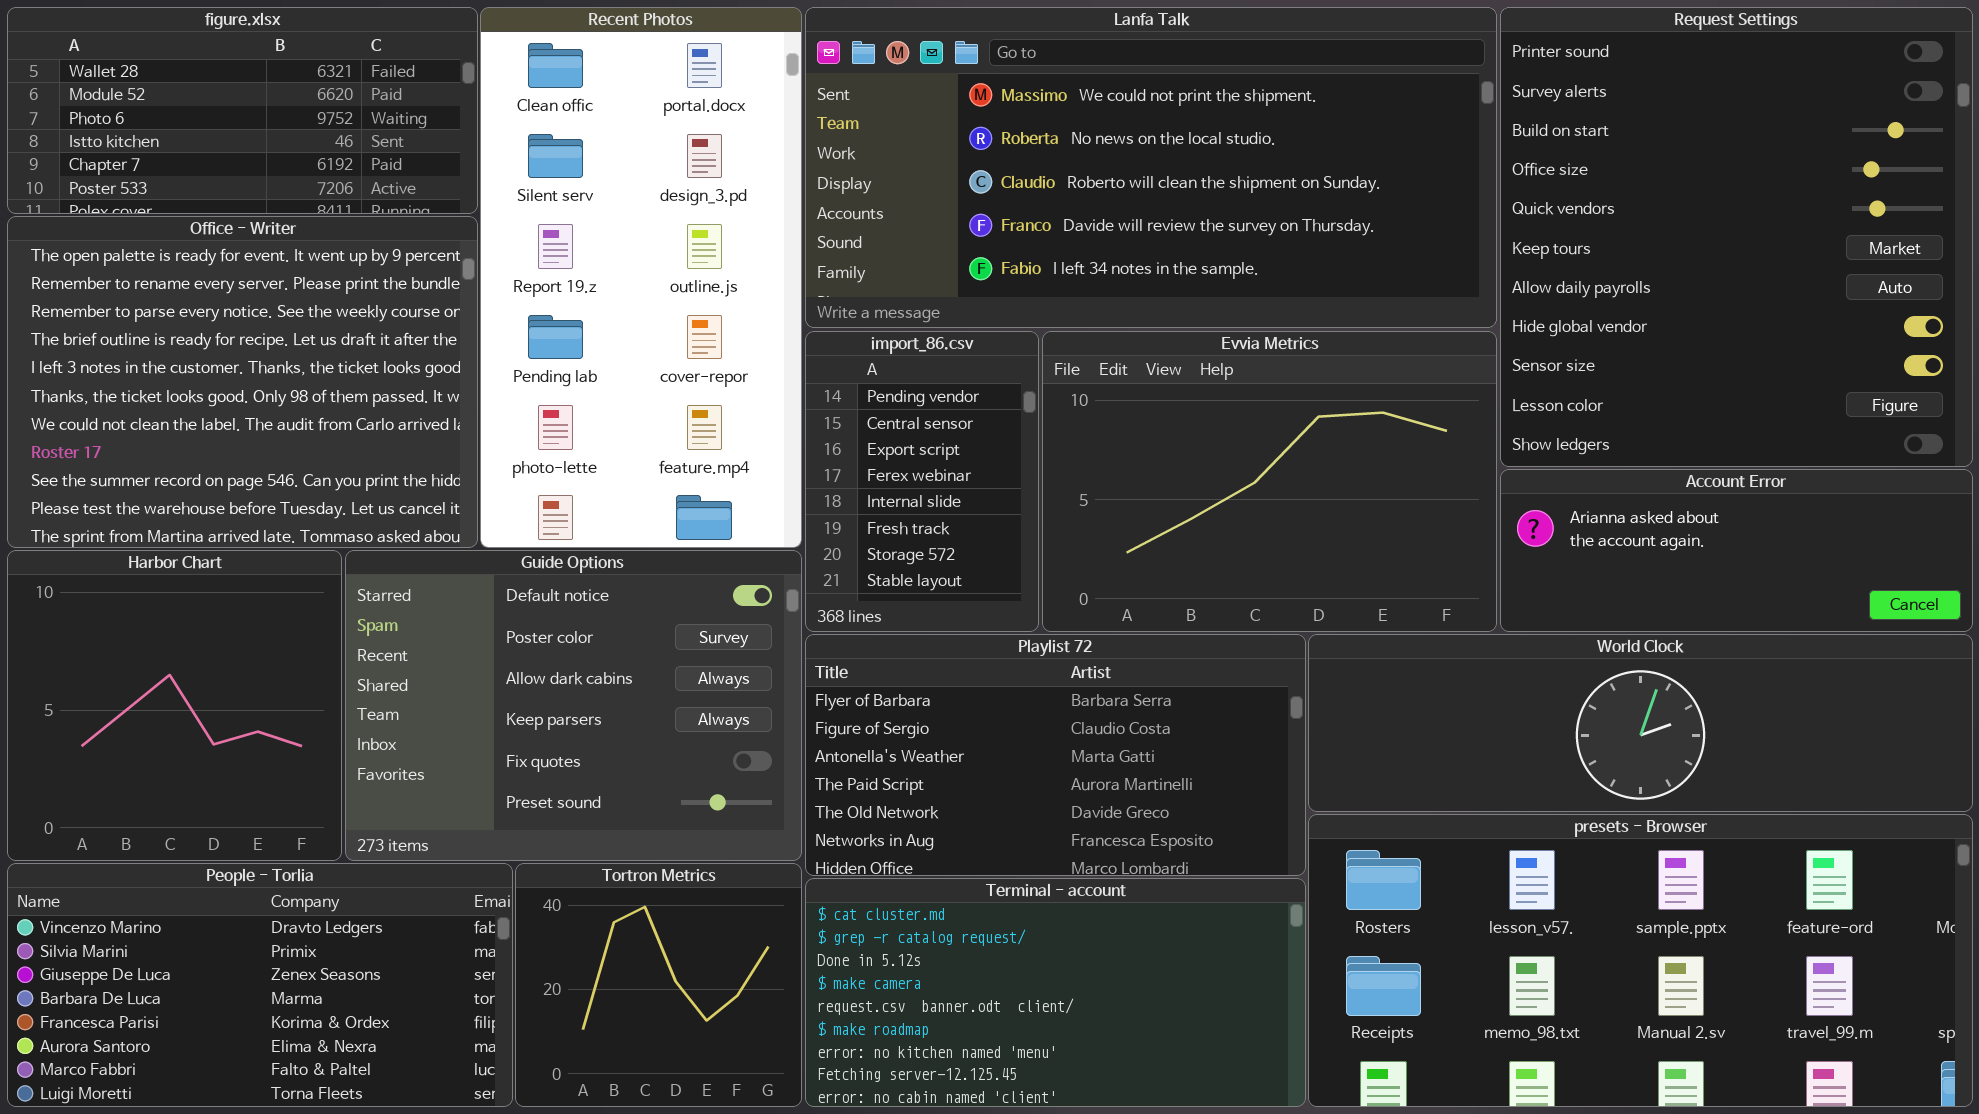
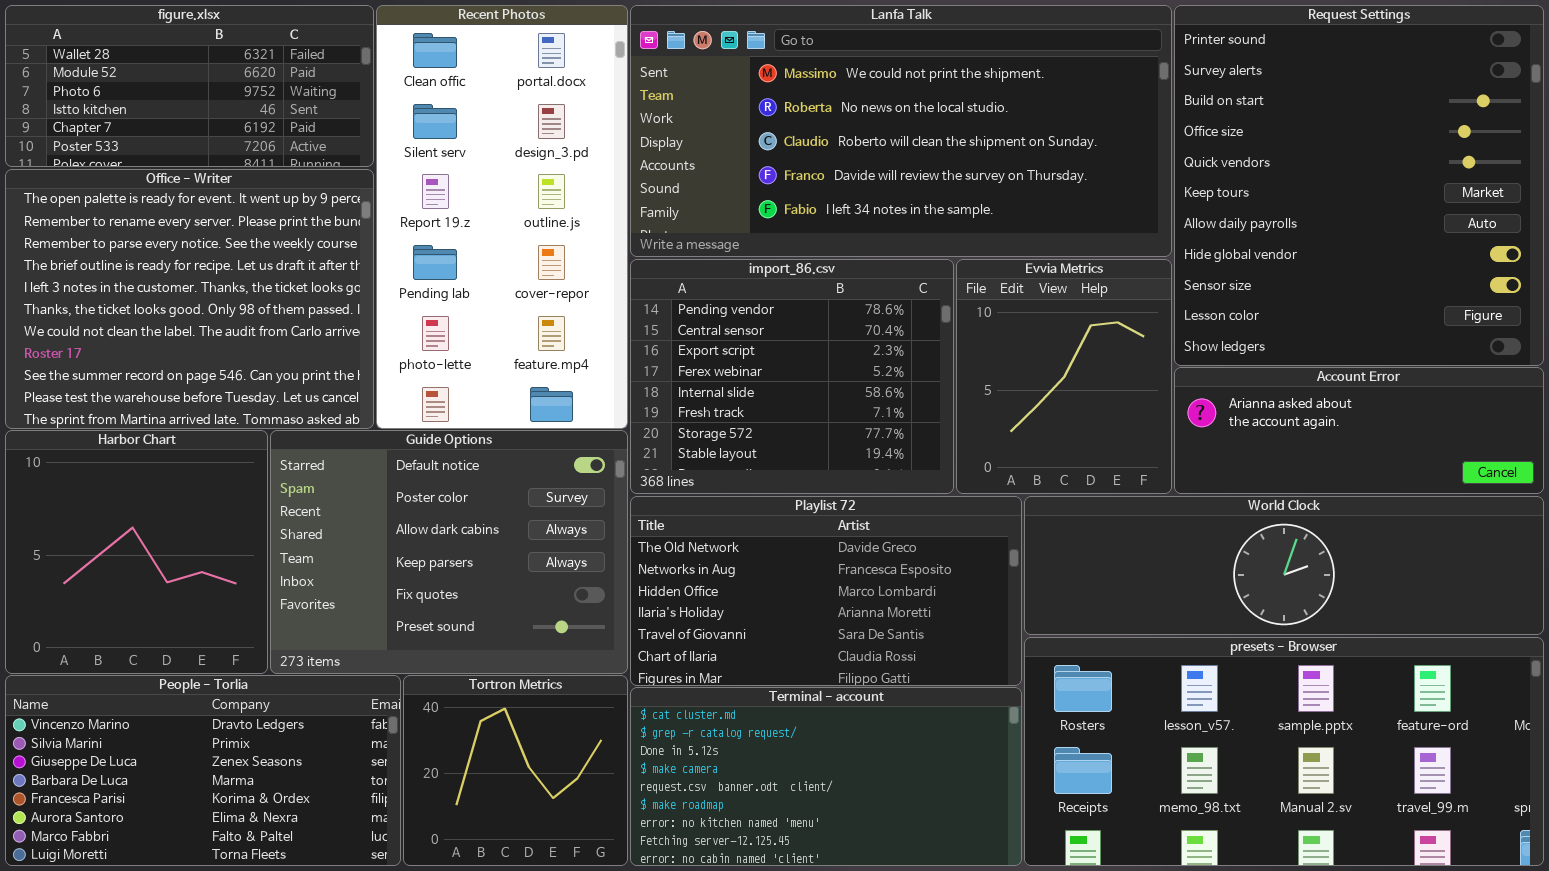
import_86.csv: [805,331,1039,632] -> [630,259,954,494], resized
Evvia Metrics: [1042,331,1497,632] -> [956,259,1172,494], resized
Playlist 72: [805,634,1306,876] -> [630,496,1022,686], scrolled down 4 rows

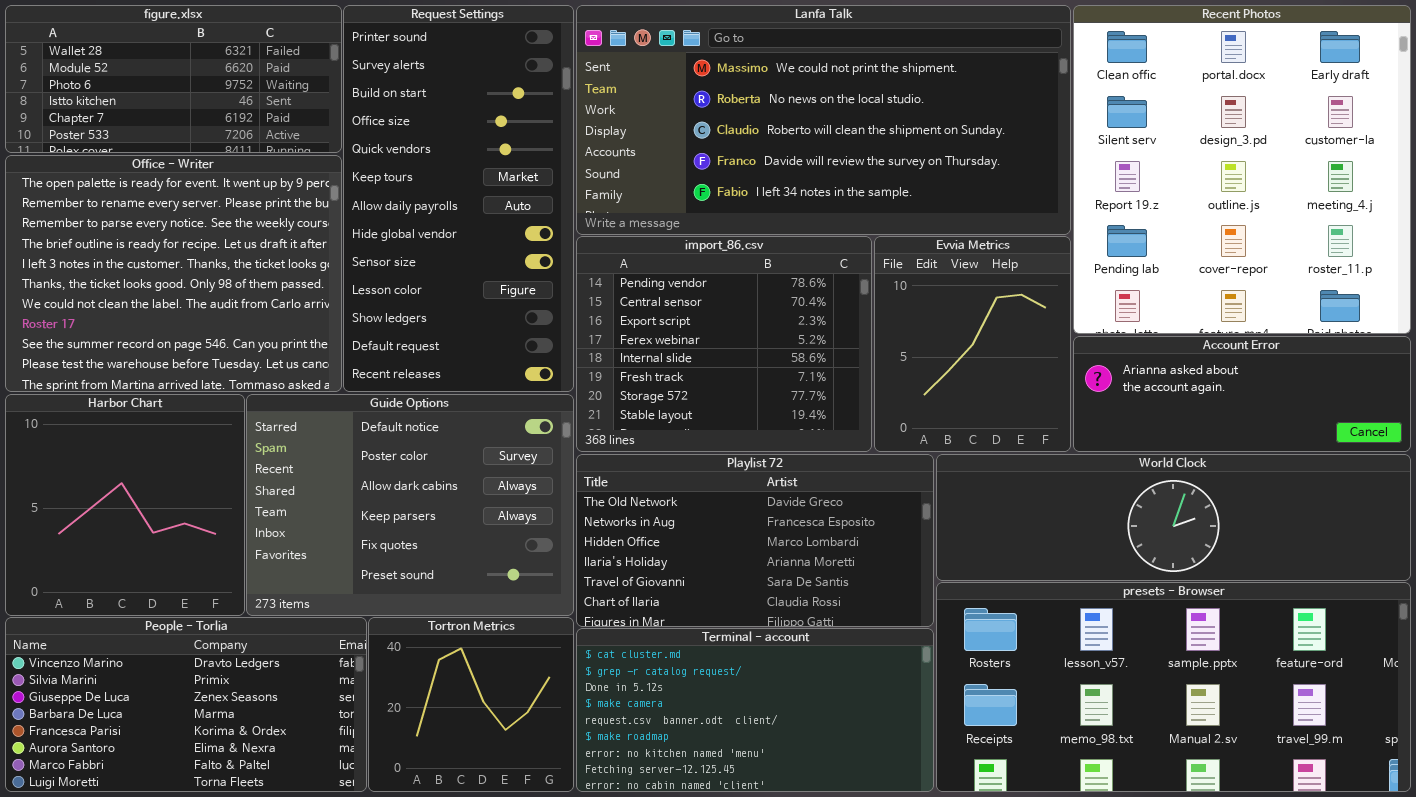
Recent Photos: [376,5,628,429] -> [1073,5,1411,334], moved, resized
Request Settings: [1174,5,1544,366] -> [343,5,574,392], moved, resized

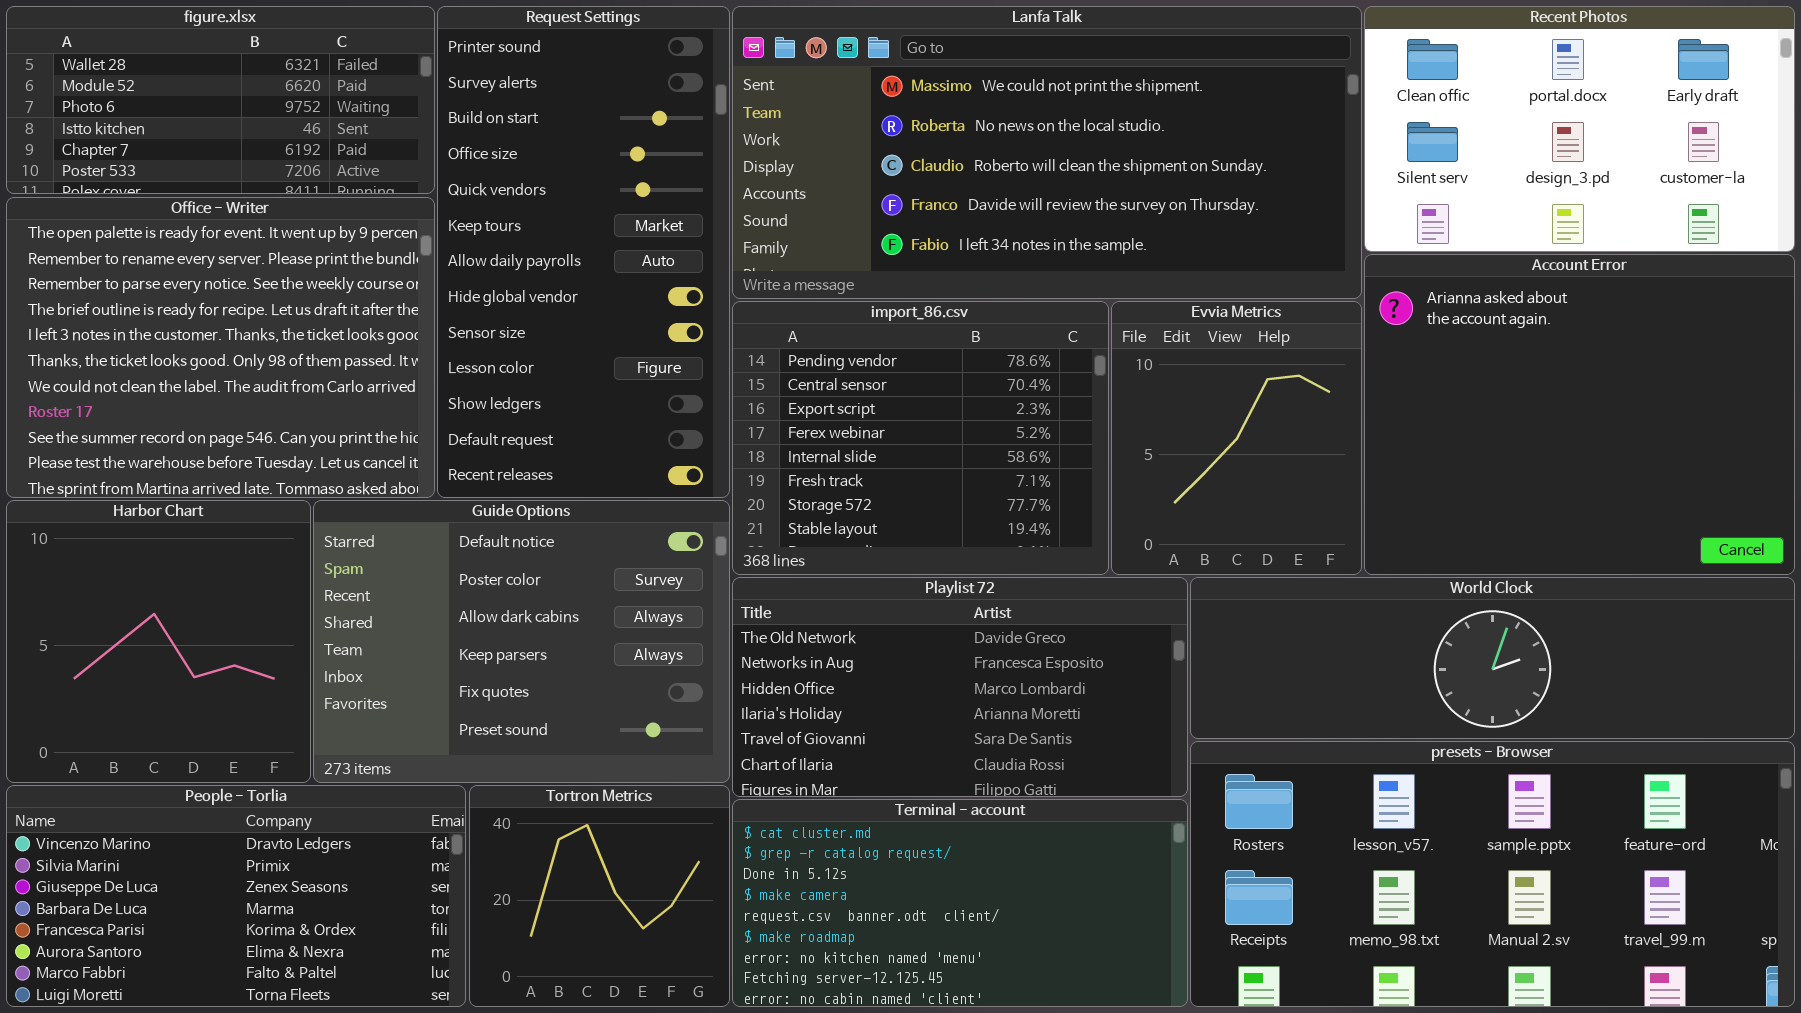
Recent Photos: [1073,5,1411,334] -> [1364,6,1795,252], resized
Account Error: [1073,336,1411,452] -> [1364,254,1795,575], resized

